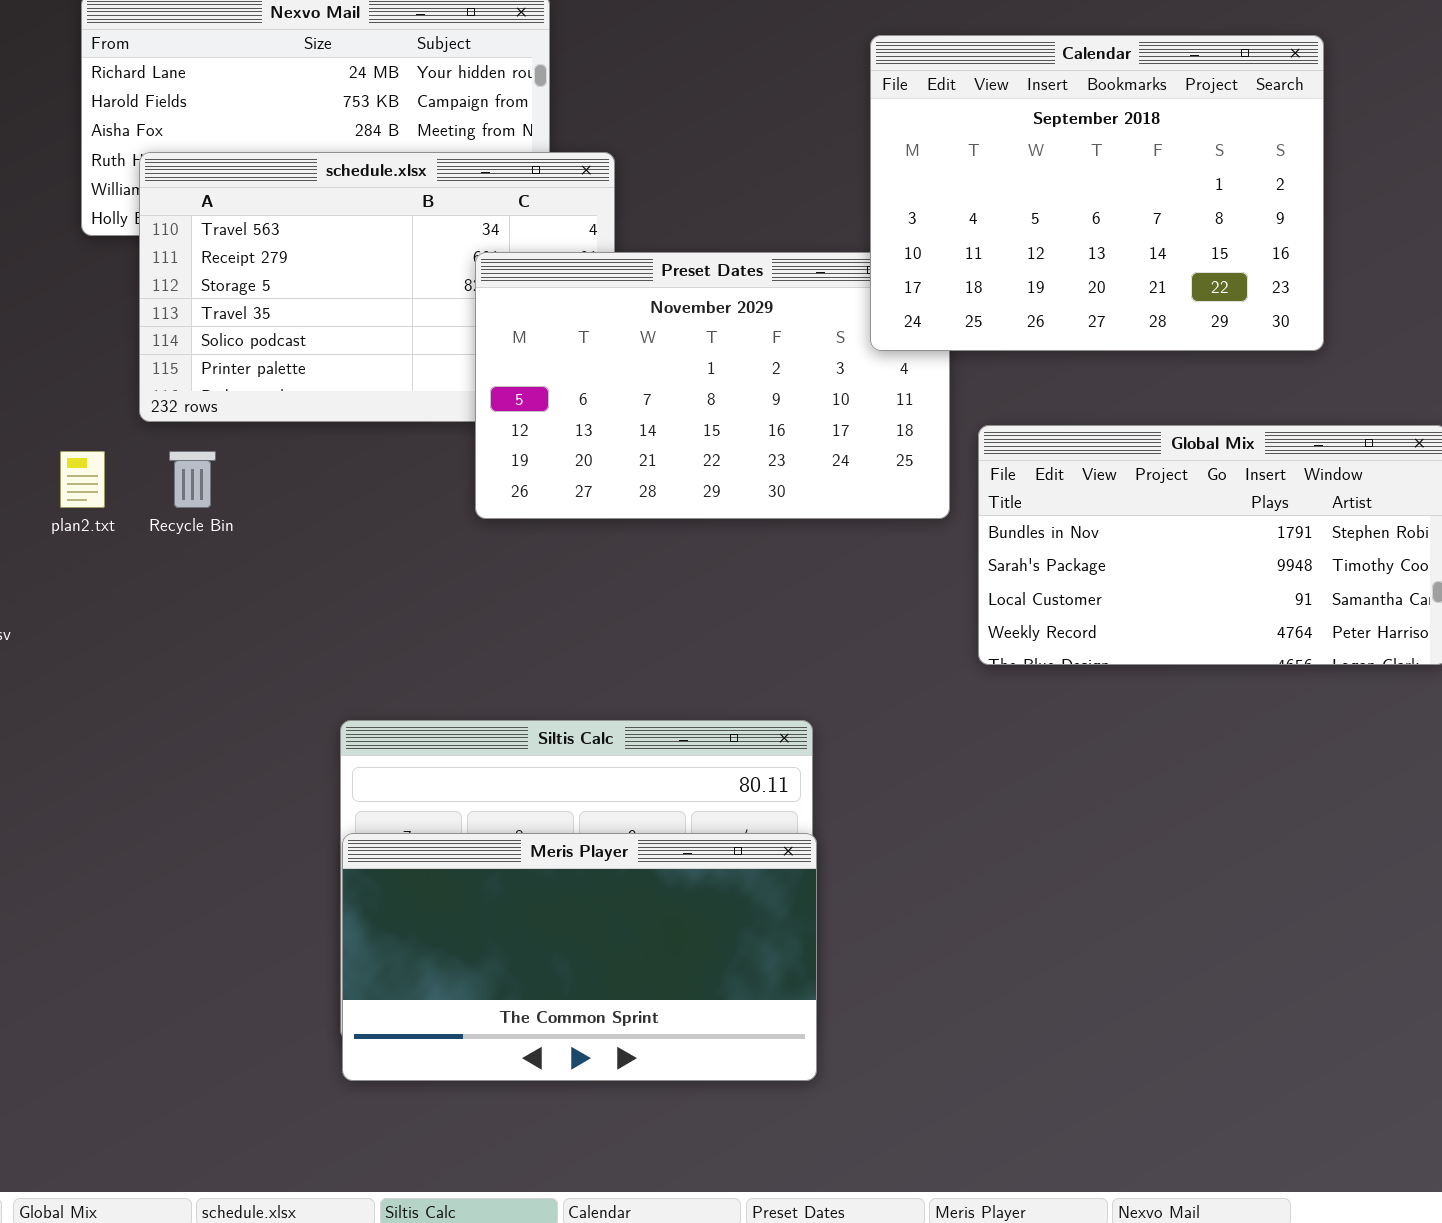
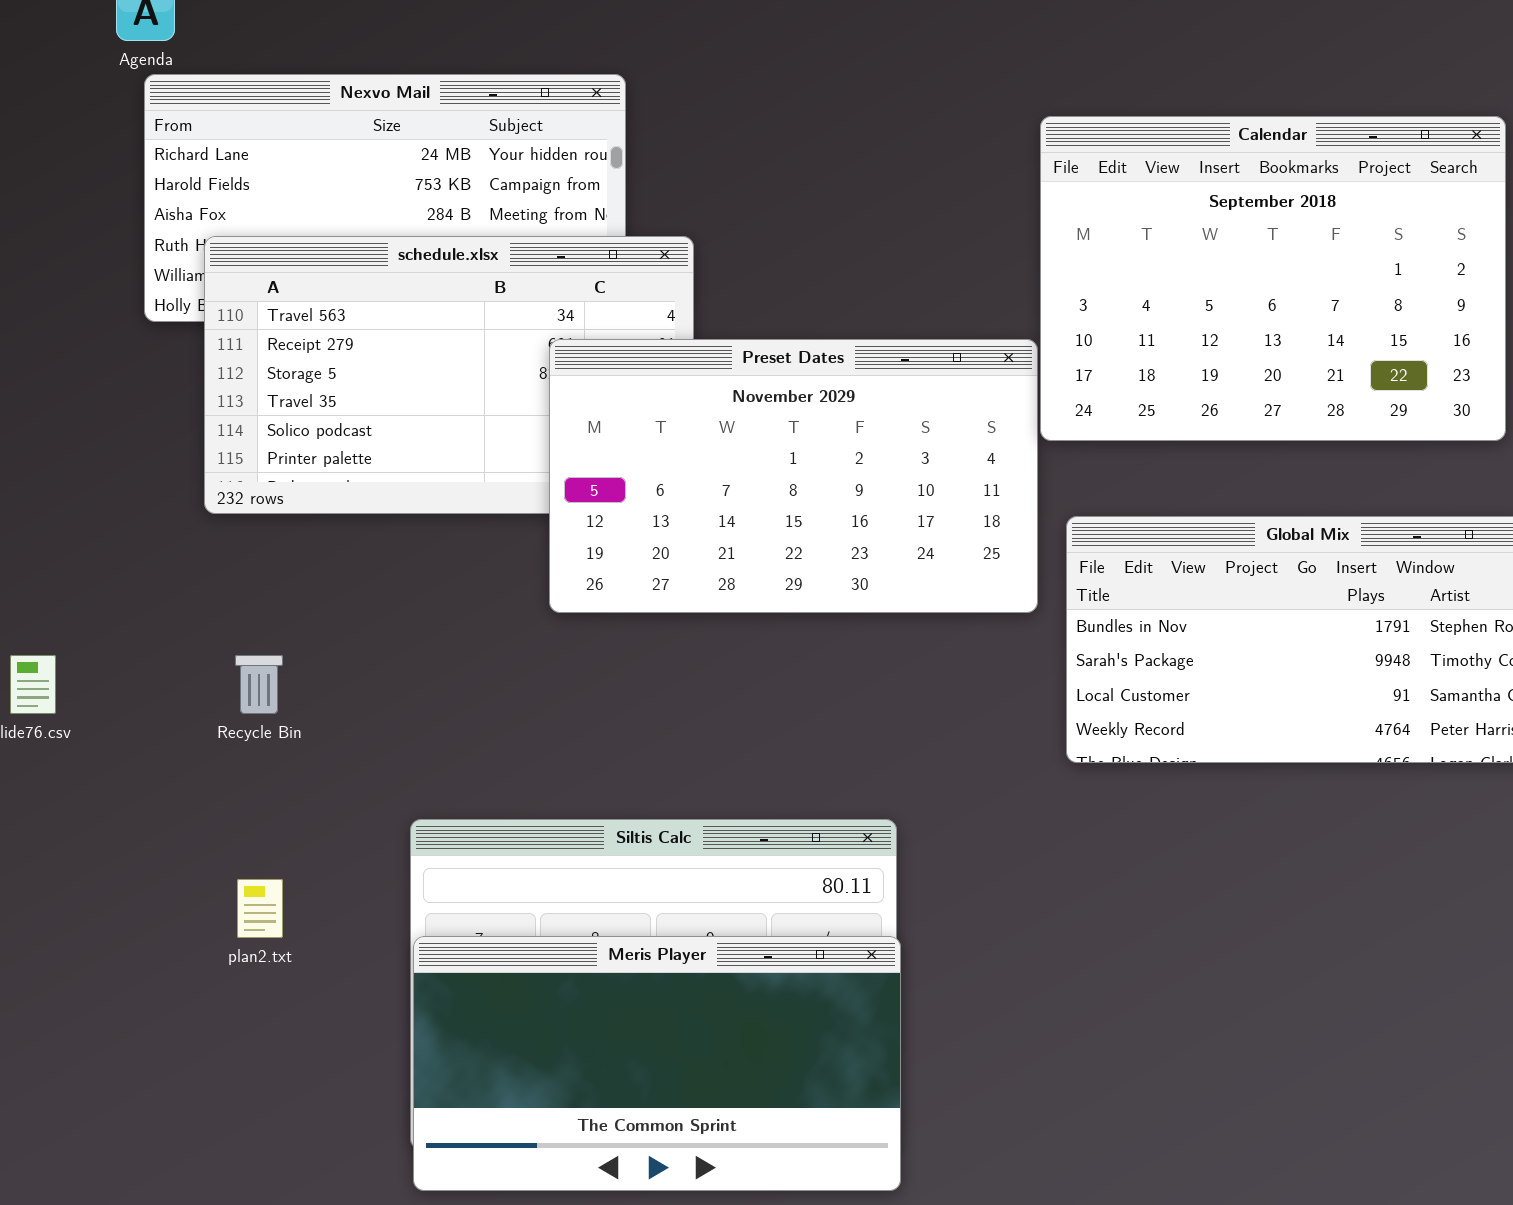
Calendar: [870,35,1324,351] -> [1040,116,1506,441], moved
plan2.txt: [60,451,105,508] -> [237,879,283,938], moved
Recycle Bin: [169,451,216,508] -> [235,655,283,714], moved

